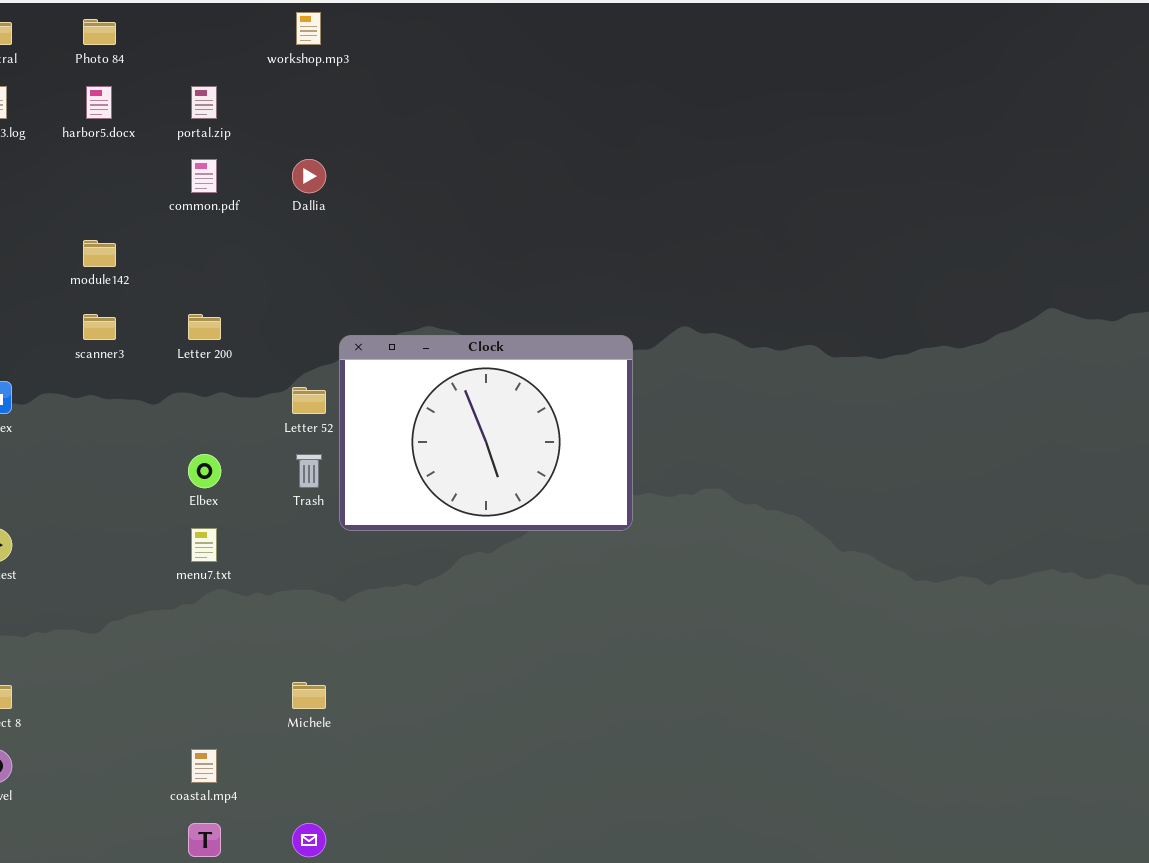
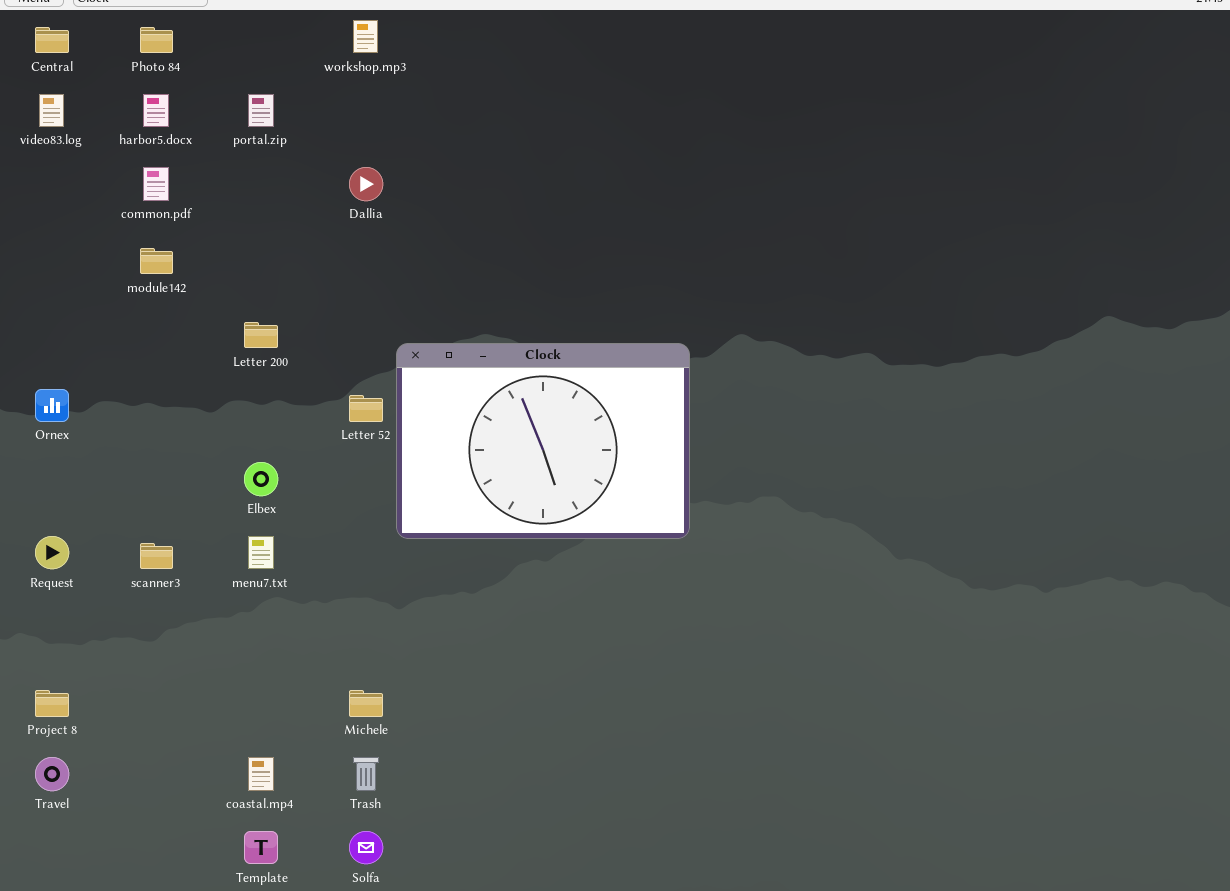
common.pdf: [191,159,217,193] -> [143,167,169,201], moved
scanner3: [83,314,116,340] -> [140,543,173,569], moved
Trash: [296,454,322,488] -> [353,757,379,791], moved

